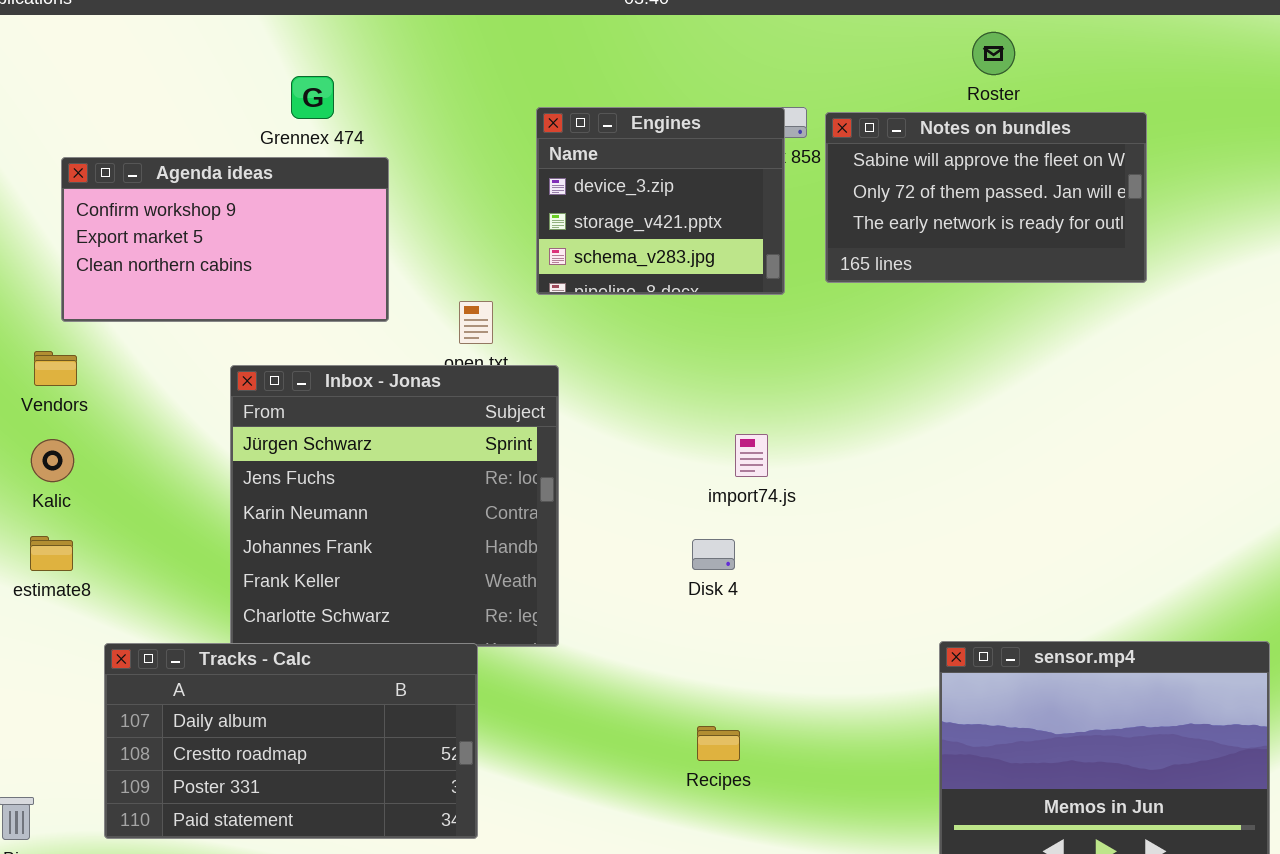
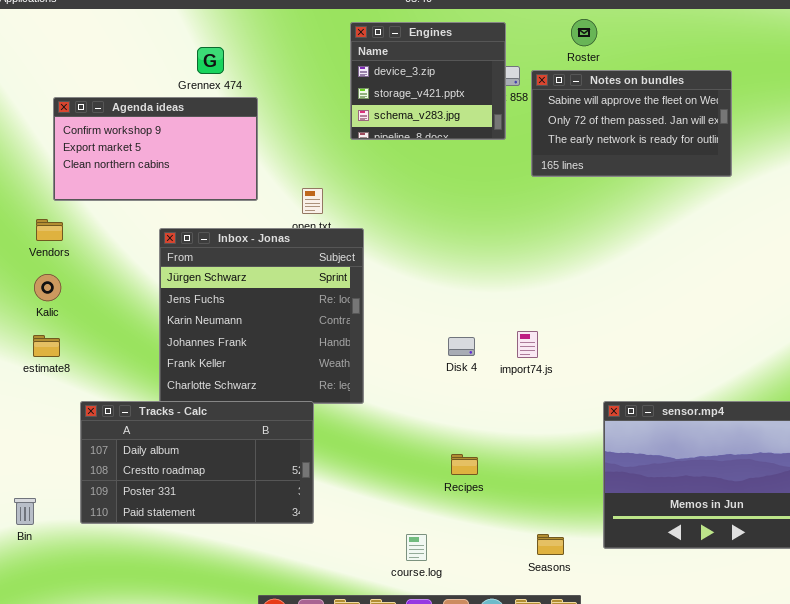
Roster: [972,32,1015,75] -> [571,19,597,46], moved
Engines: [536,107,785,295] -> [350,22,506,140], moved
import74.js: [735,434,768,477] -> [517,331,538,358], moved

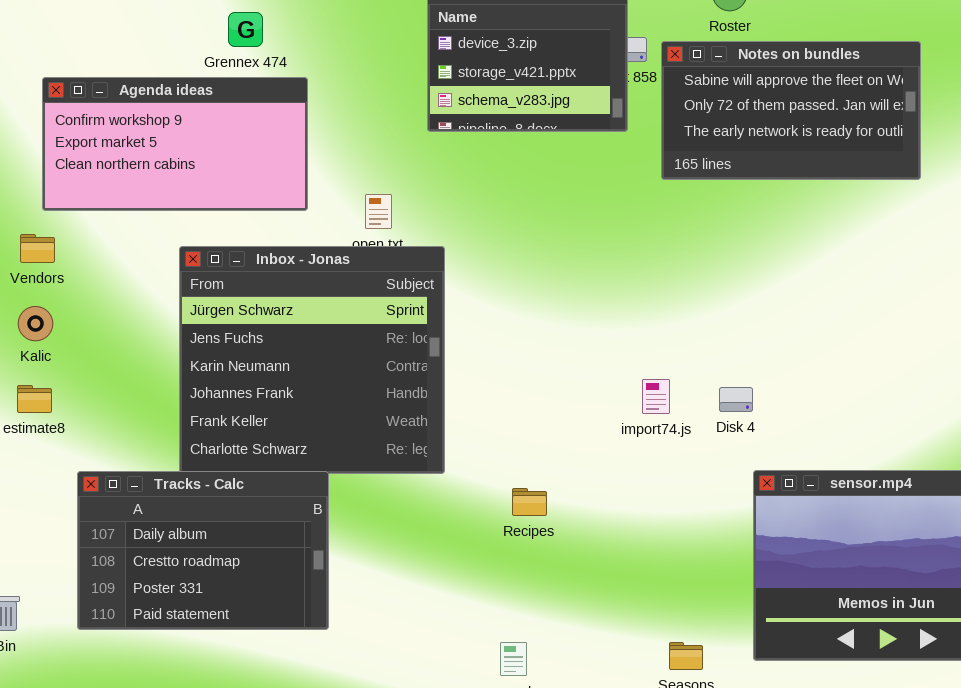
Disk 4: [448,337,475,356] -> [719,387,753,412], moved
Tracks - Calc: [80,401,314,524] -> [77,471,329,630], resized
Recipes: [451,454,478,475] -> [512,488,547,516], moved

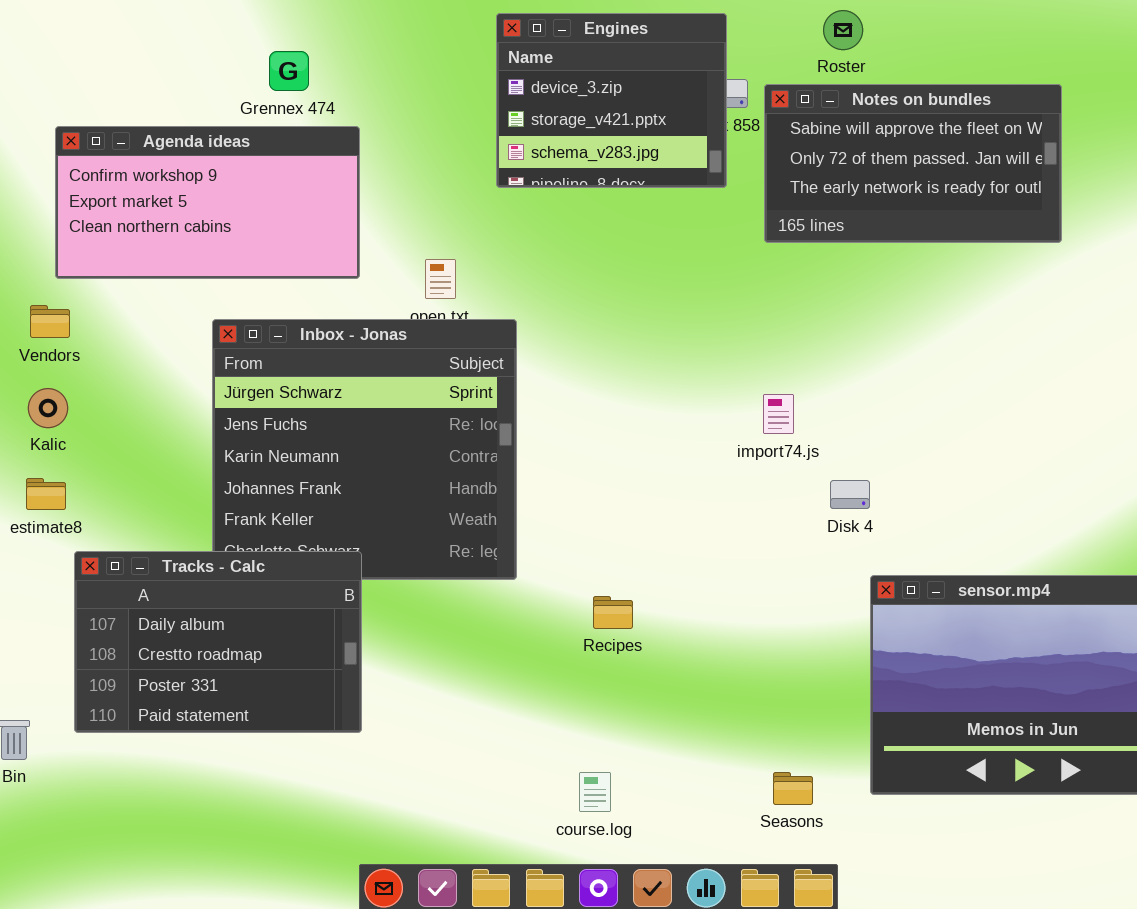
import74.js: [642,379,670,414] -> [763,394,794,434], moved
Tracks - Calc: [77,471,329,630] -> [74,551,362,733], moved

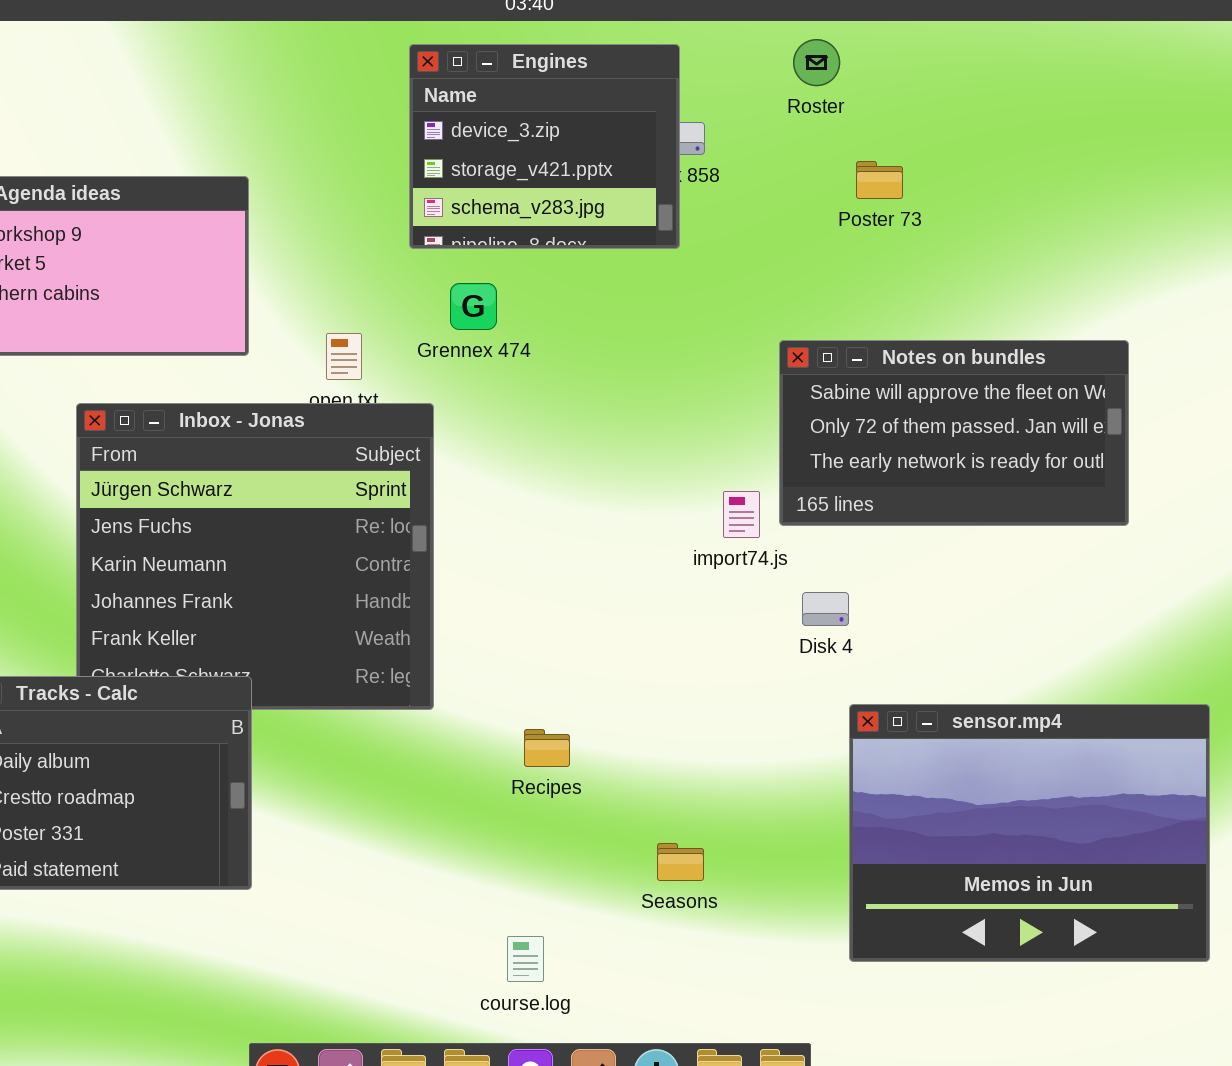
Grennex 474: [269,51,309,91] -> [450,283,497,330], moved
Notes on bundles: [764,84,1062,243] -> [779,340,1129,526], moved
Seasons: [773,772,813,805] -> [657,843,704,881], moved

